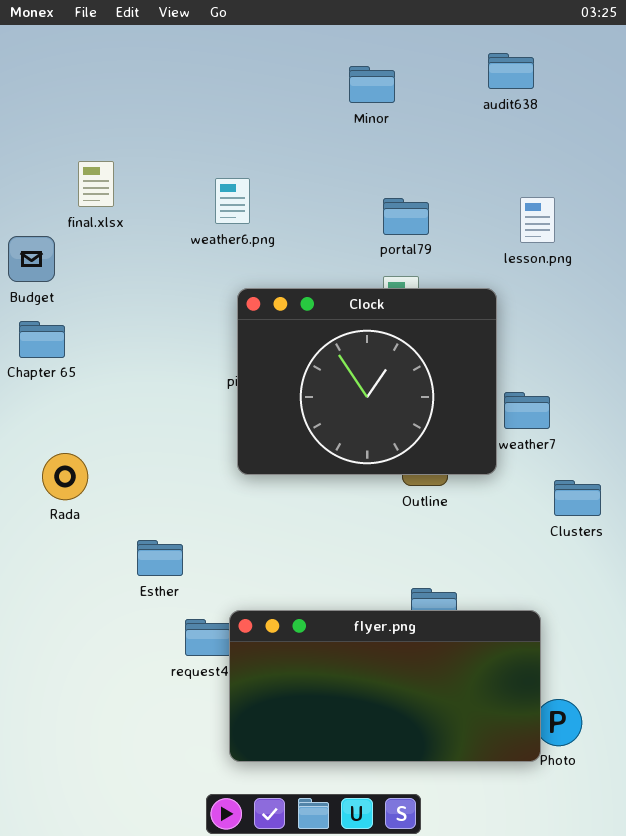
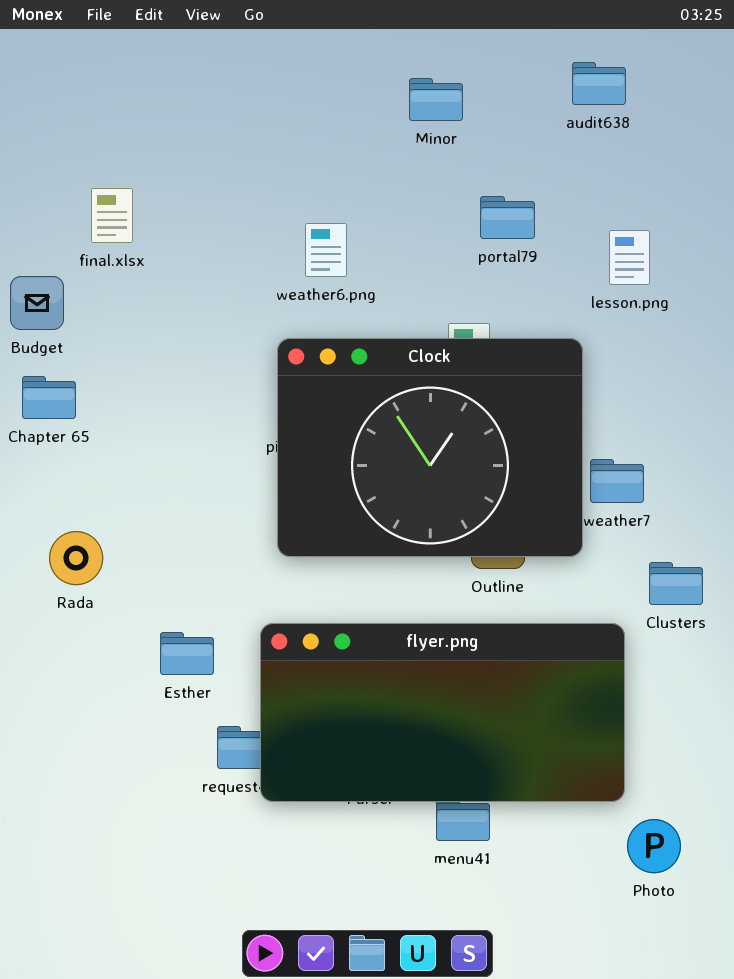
weather6.png: [215,178,250,224] -> [305,223,347,277], moved
portal79: [383,198,429,235] -> [480,196,535,239], moved
flyer.png: [229,610,541,762] -> [260,623,625,802], moved

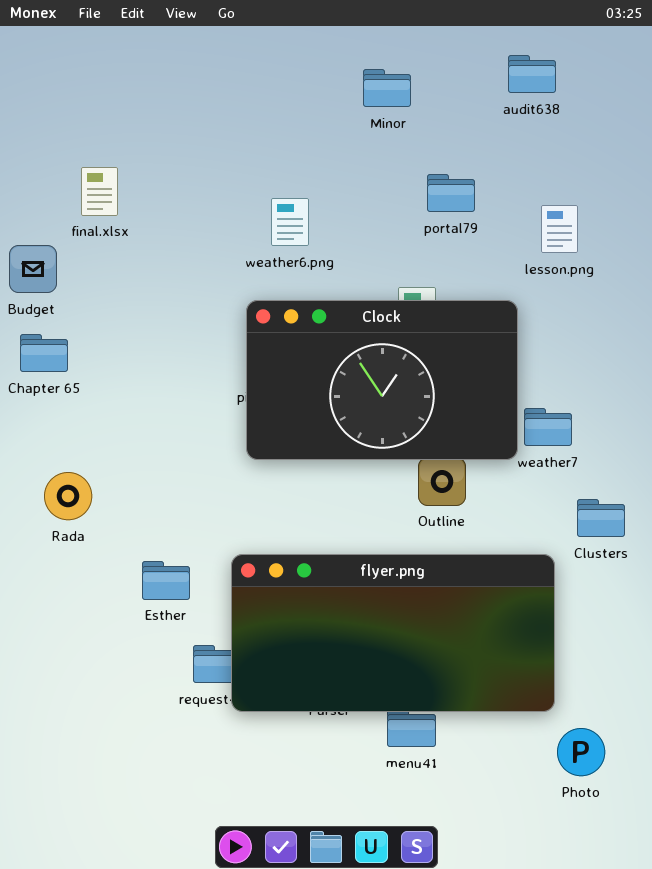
Clock: [277,338,583,557] -> [246,300,518,460], resized

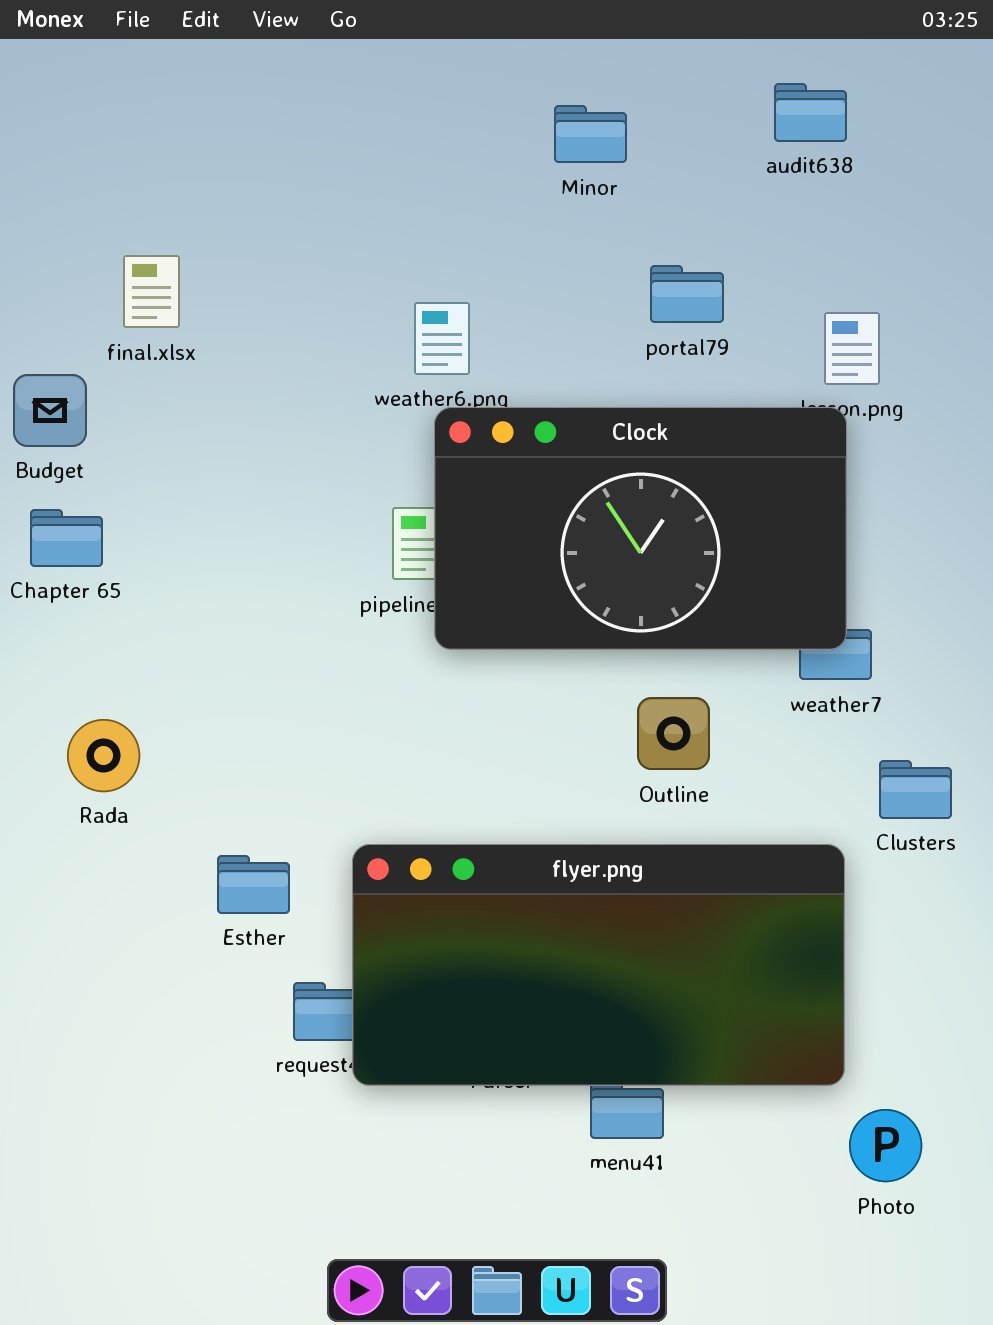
Clock: [246,300,518,460] -> [434,407,847,650], moved

